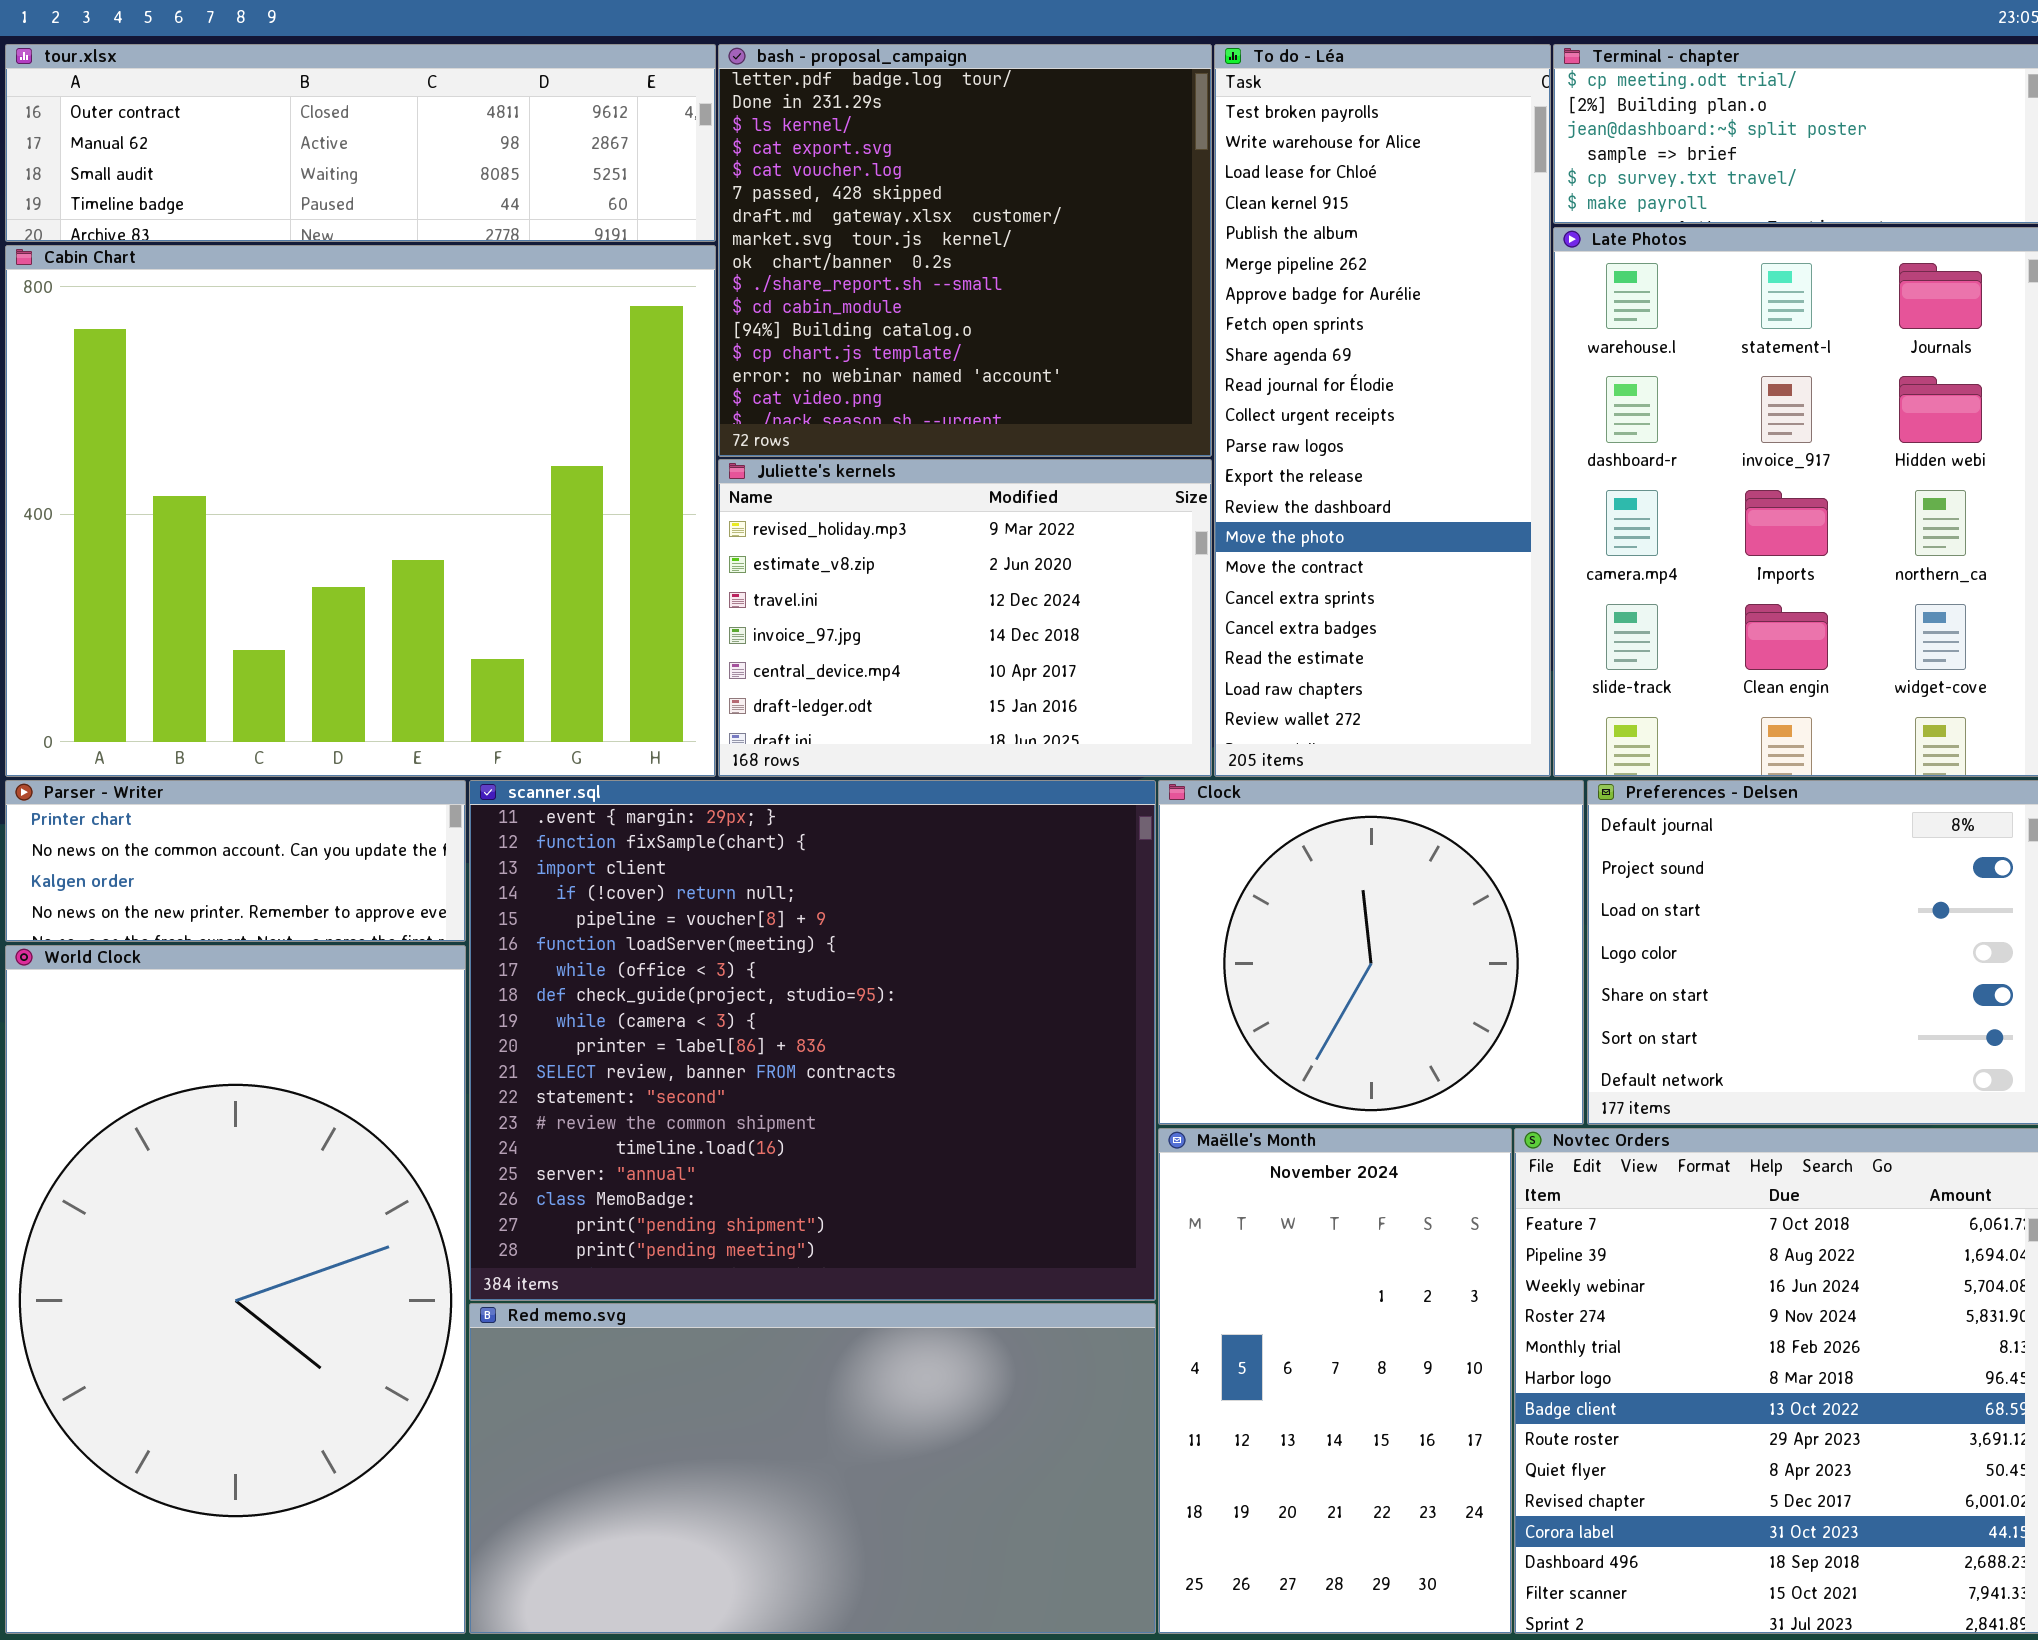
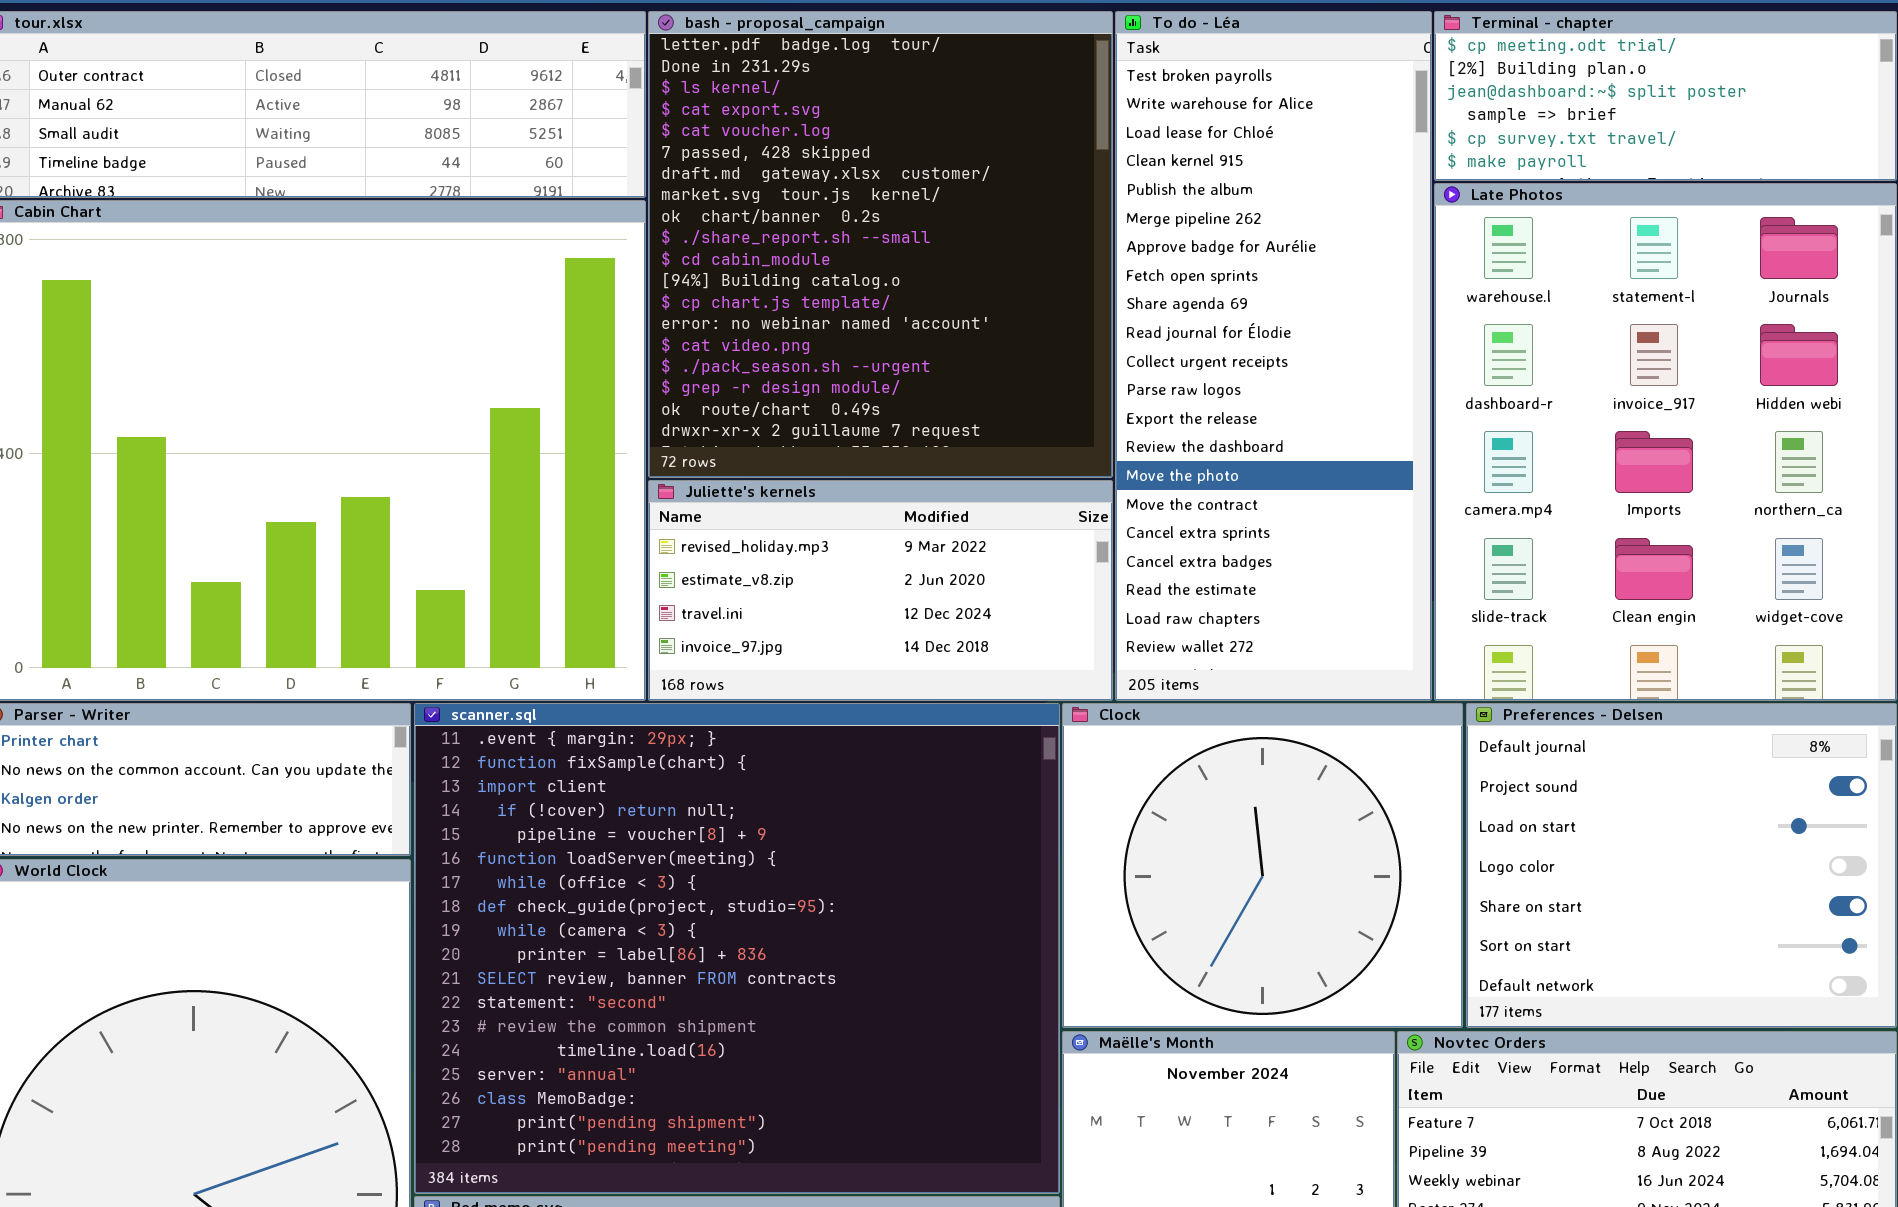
bash - proposal_campaign: [718,44,1212,457] -> [648,11,1113,478], resized
Juliette's kernels: [718,459,1212,777] -> [648,480,1113,701], resized

